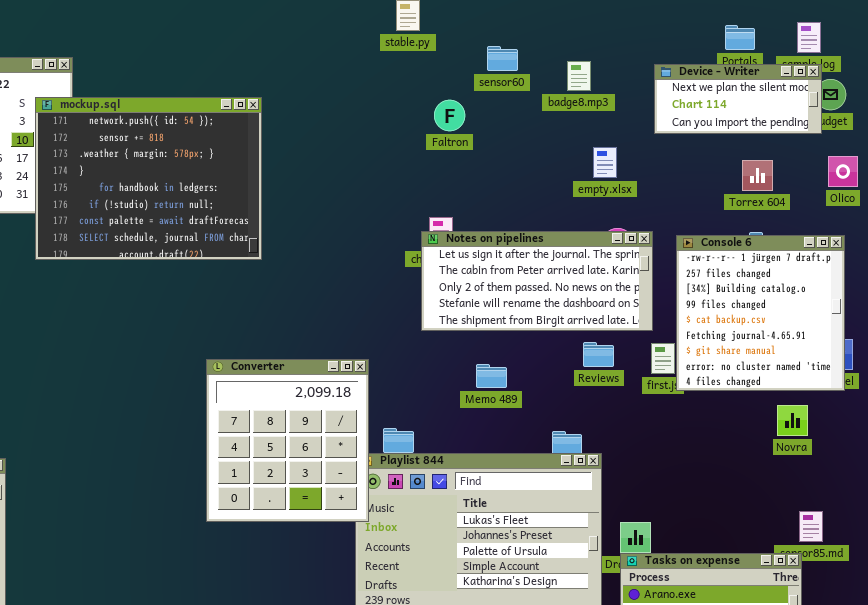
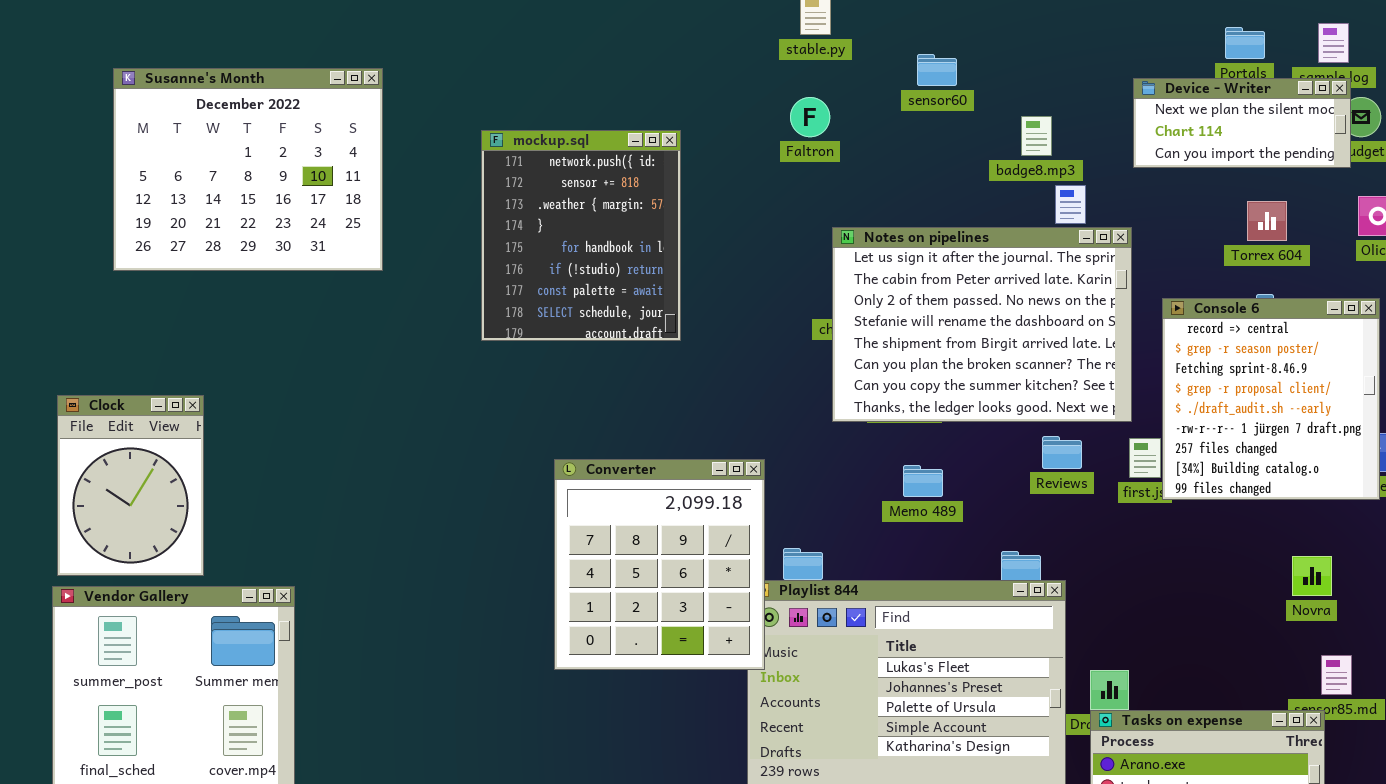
badge8.mp3: [567,61,591,91] -> [1021,116,1052,156], moved
mockup.sql: [35,97,262,260] -> [481,130,681,341], moved, resized
Faltron: [434,100,465,131] -> [790,97,830,137], moved
Notes on pipelines: [421,231,653,331] -> [832,227,1132,422], resized
Console 6: [676,235,845,391] -> [1162,298,1380,500], scrolled up 5 rows
Novra: [777,405,808,436] -> [1292,556,1332,596], moved

